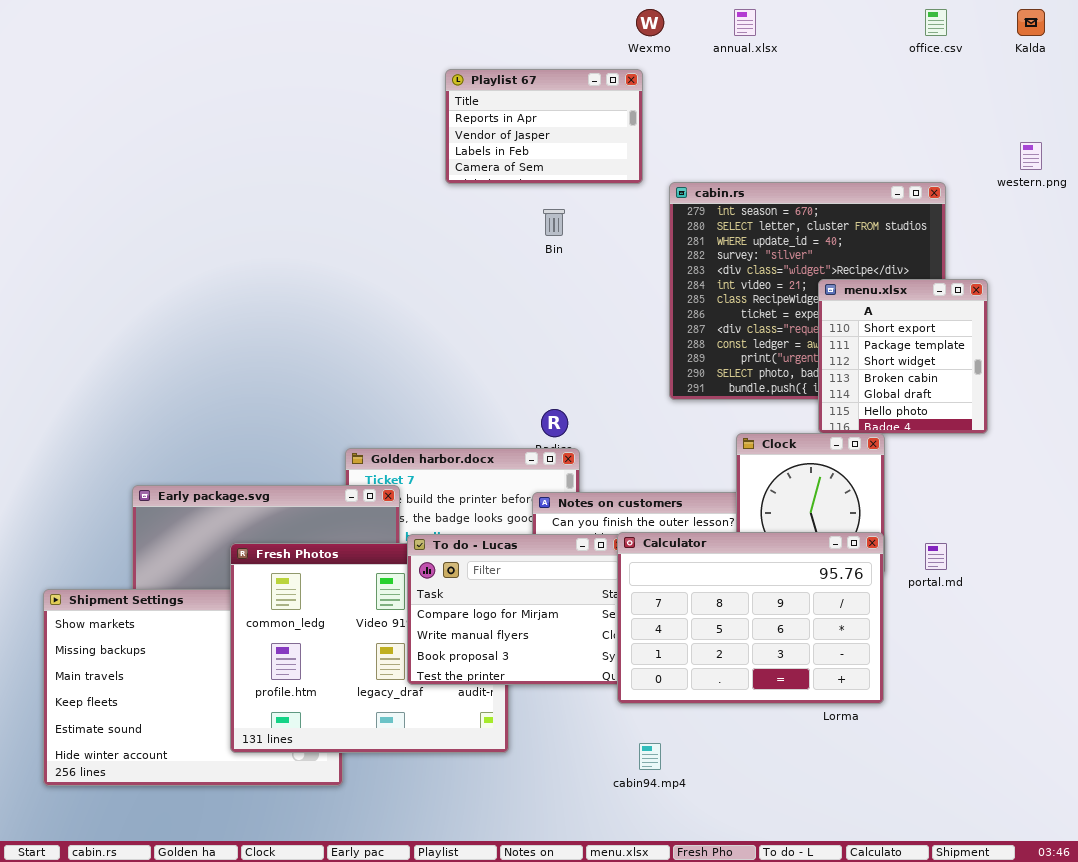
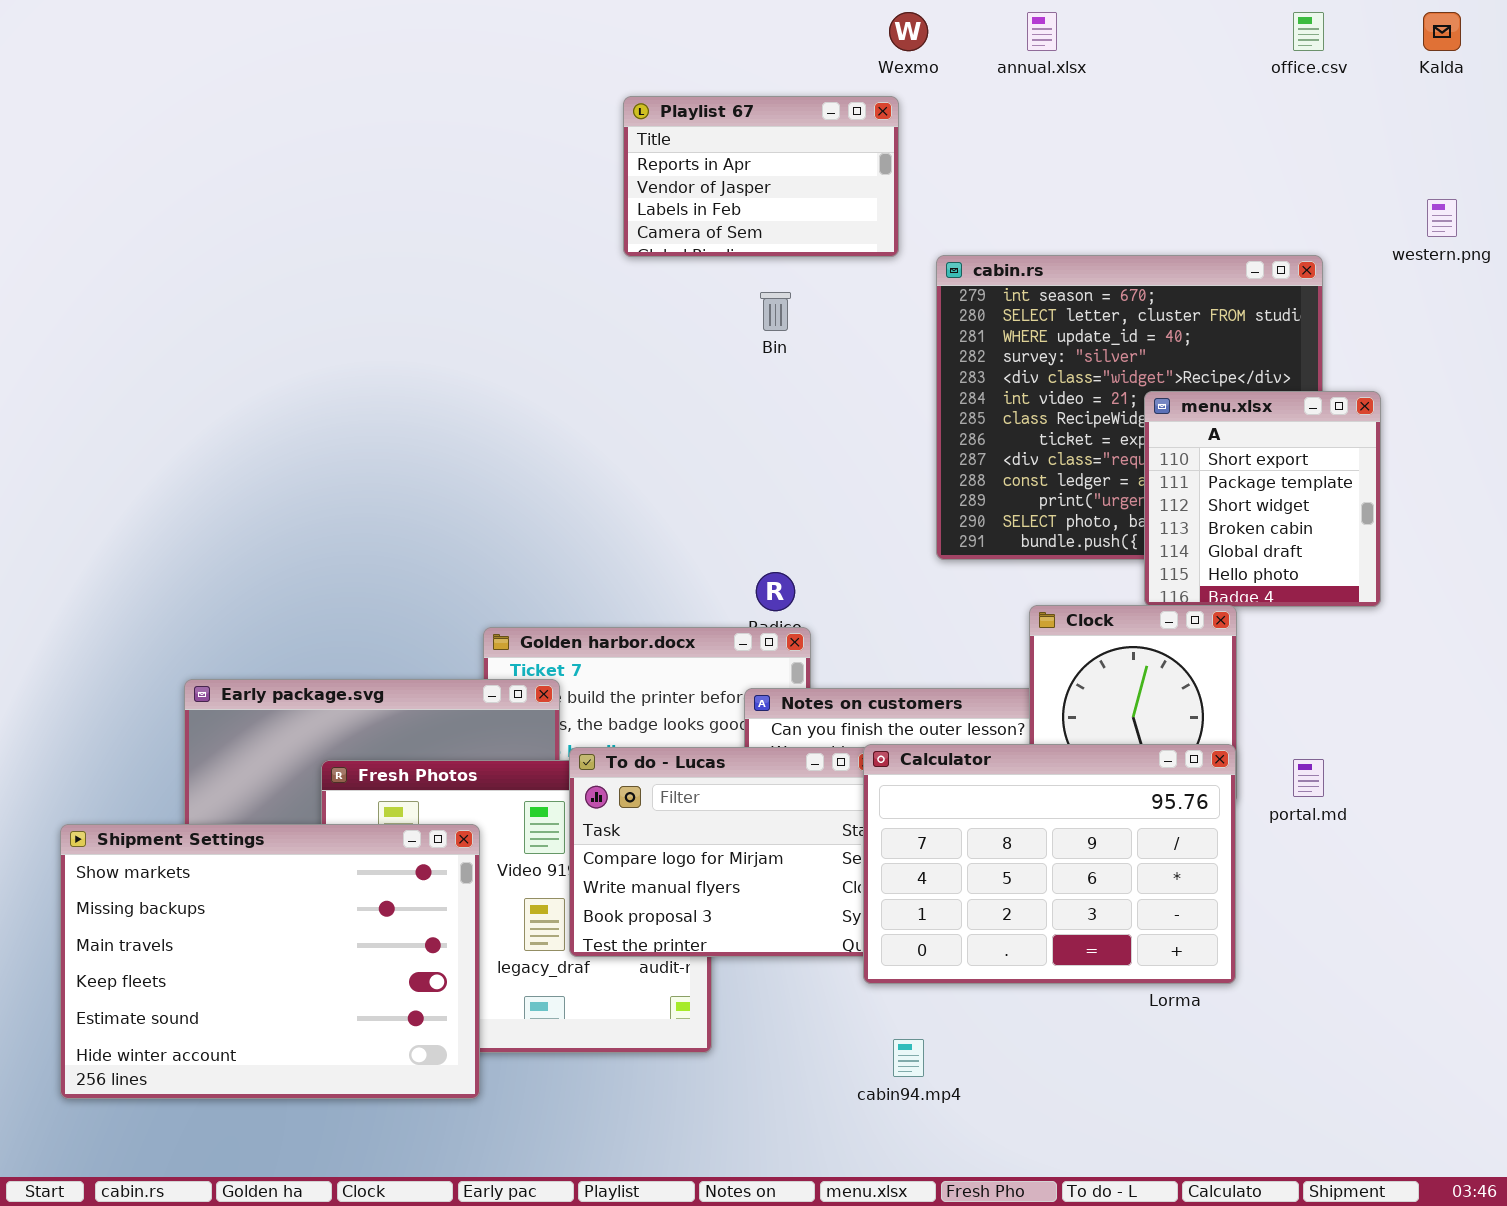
Shipment Settings: [43,589,343,786] -> [60,824,480,1099], raised

